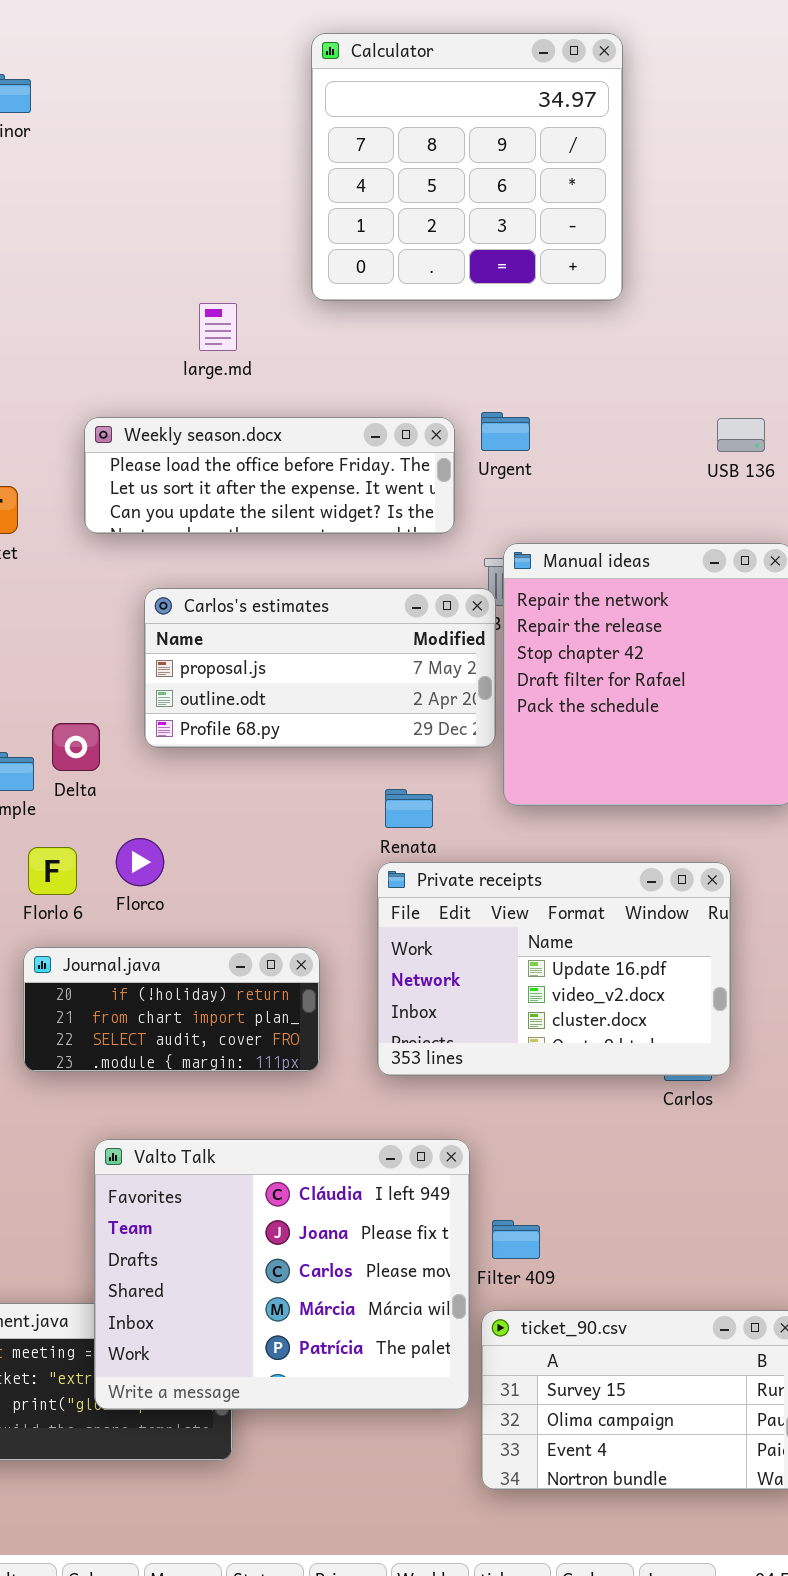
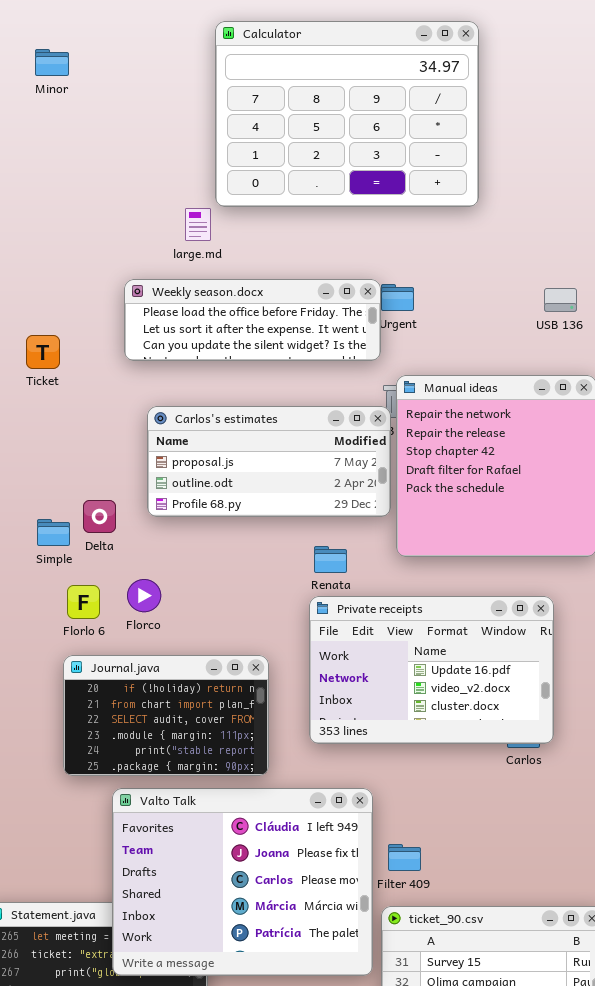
Calculator: [311,33,623,301] -> [215,21,479,207], resized
Weekly season.docx: [84,417,455,534] -> [124,279,381,361], moved
Journal.java: [23,947,320,1072] -> [63,655,269,776], resized

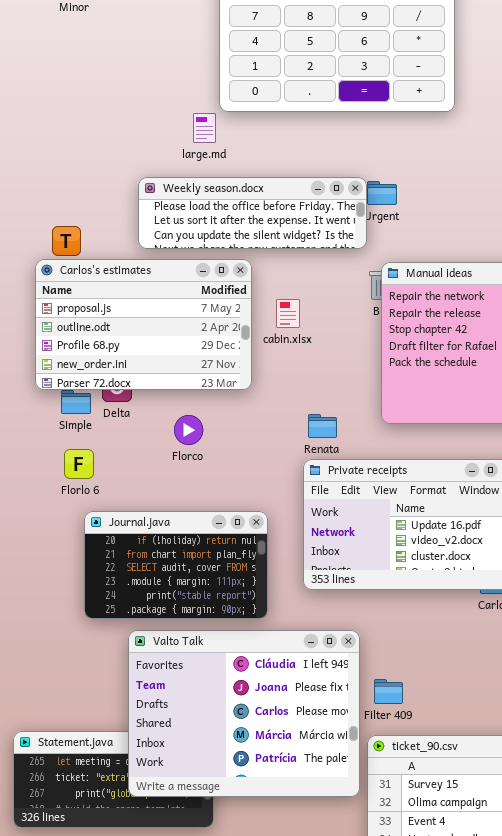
Carlos's estimates: [147,406,391,517] -> [35,259,252,390], moved, resized
Florco: [127,579,161,612] -> [174,415,203,445], moved
Florlo 6: [67,585,100,619] -> [64,449,94,479], moved

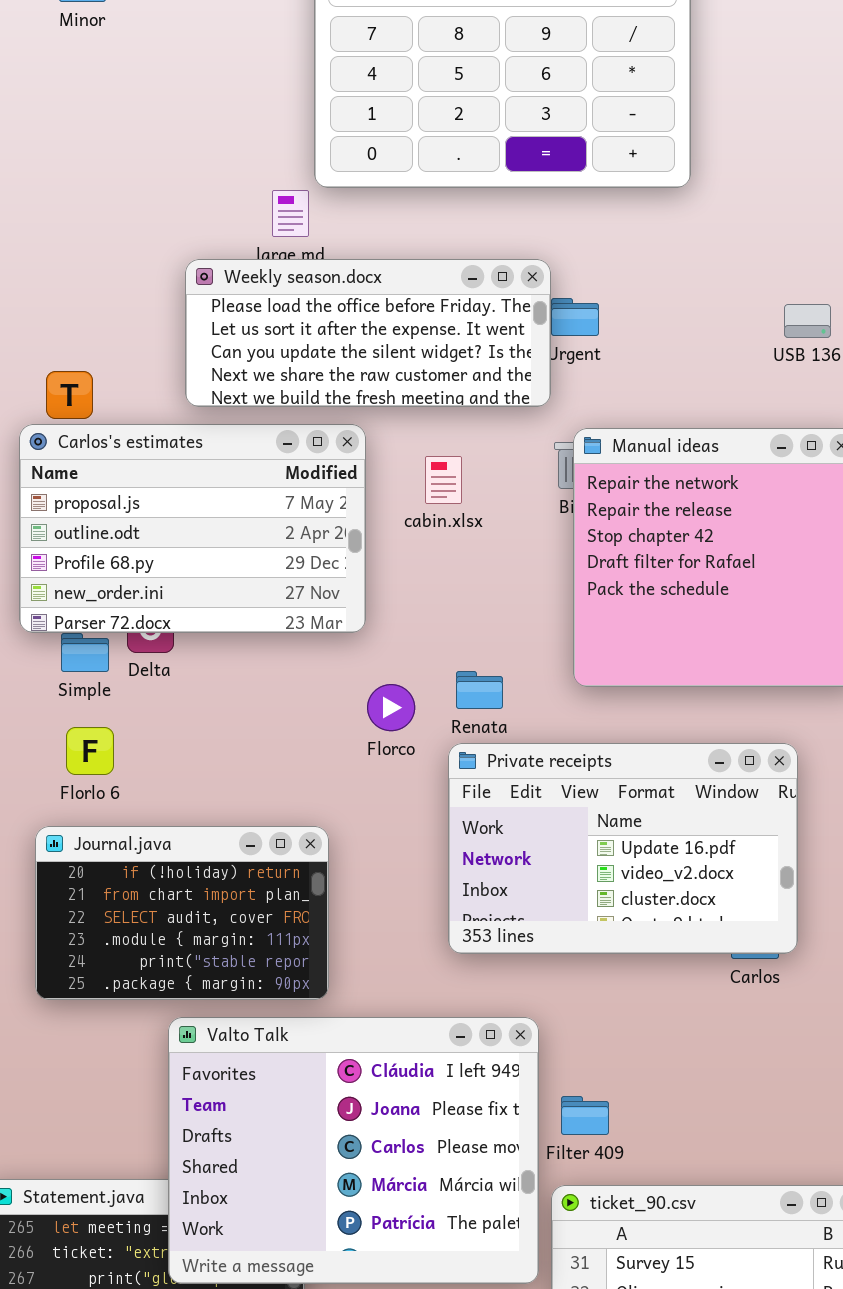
Weekly season.docx: [138,177,367,249] -> [185,259,551,407], resized
cabin.xlsx: [276,299,300,328] -> [425,456,462,504], moved
Florco: [174,415,203,445] -> [367,684,415,731], moved
Journal.java: [84,511,268,619] -> [35,826,329,1000], moved

